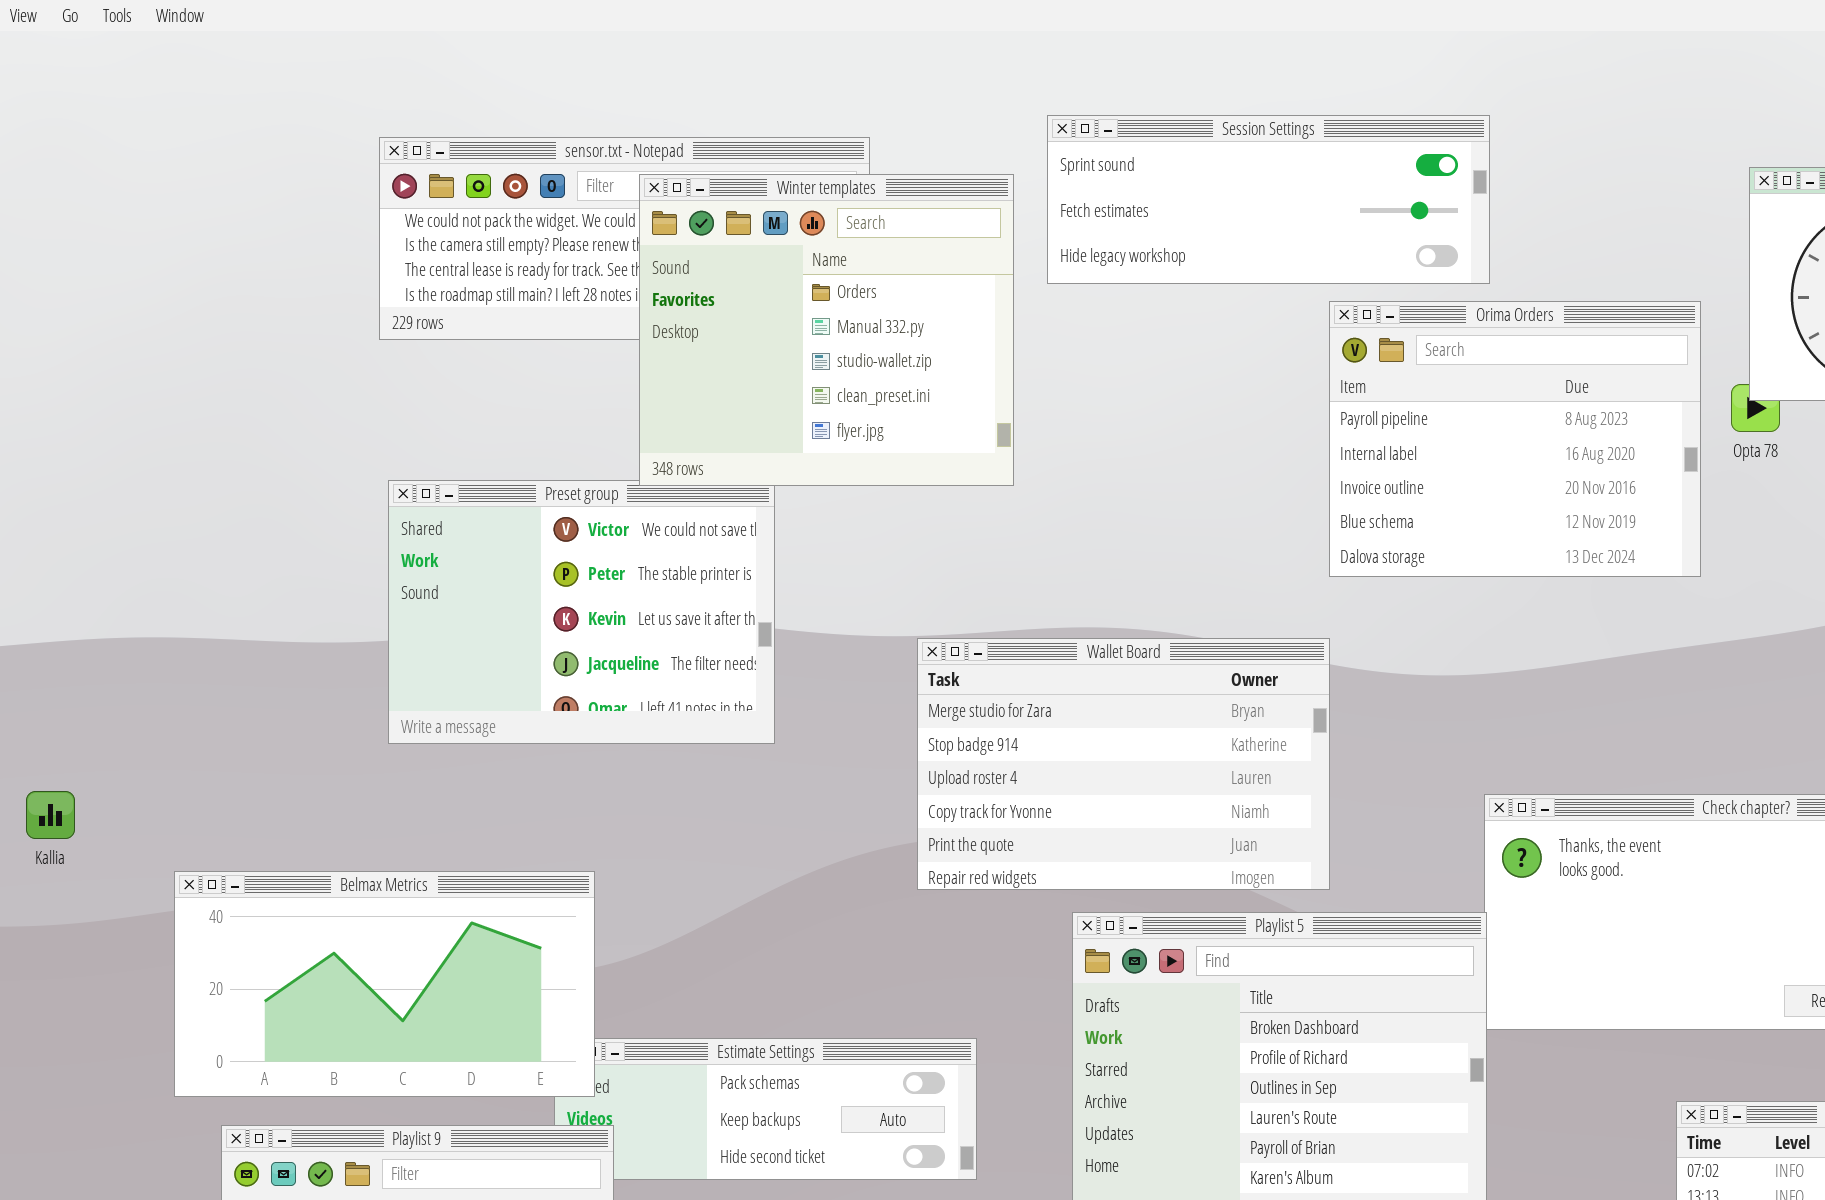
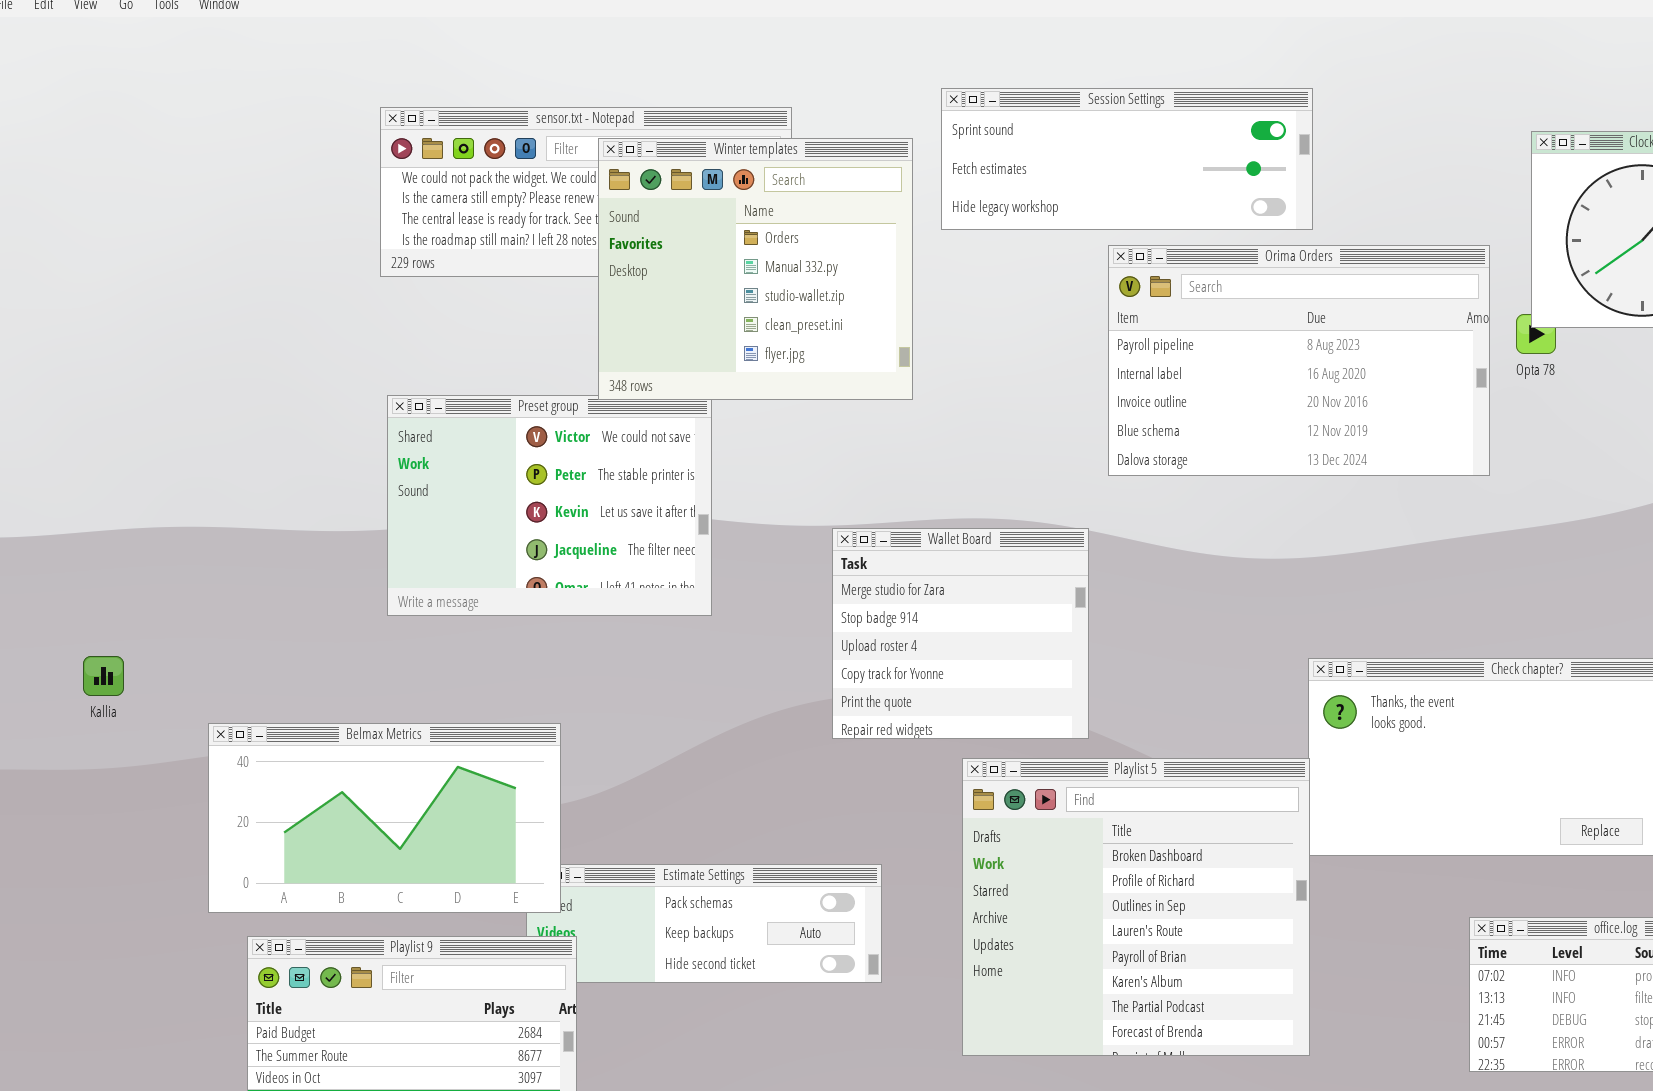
Orima Orders: [1329,301,1701,577] -> [1108,245,1490,476], resized
Wallet Board: [917,638,1330,890] -> [832,528,1089,739], resized

